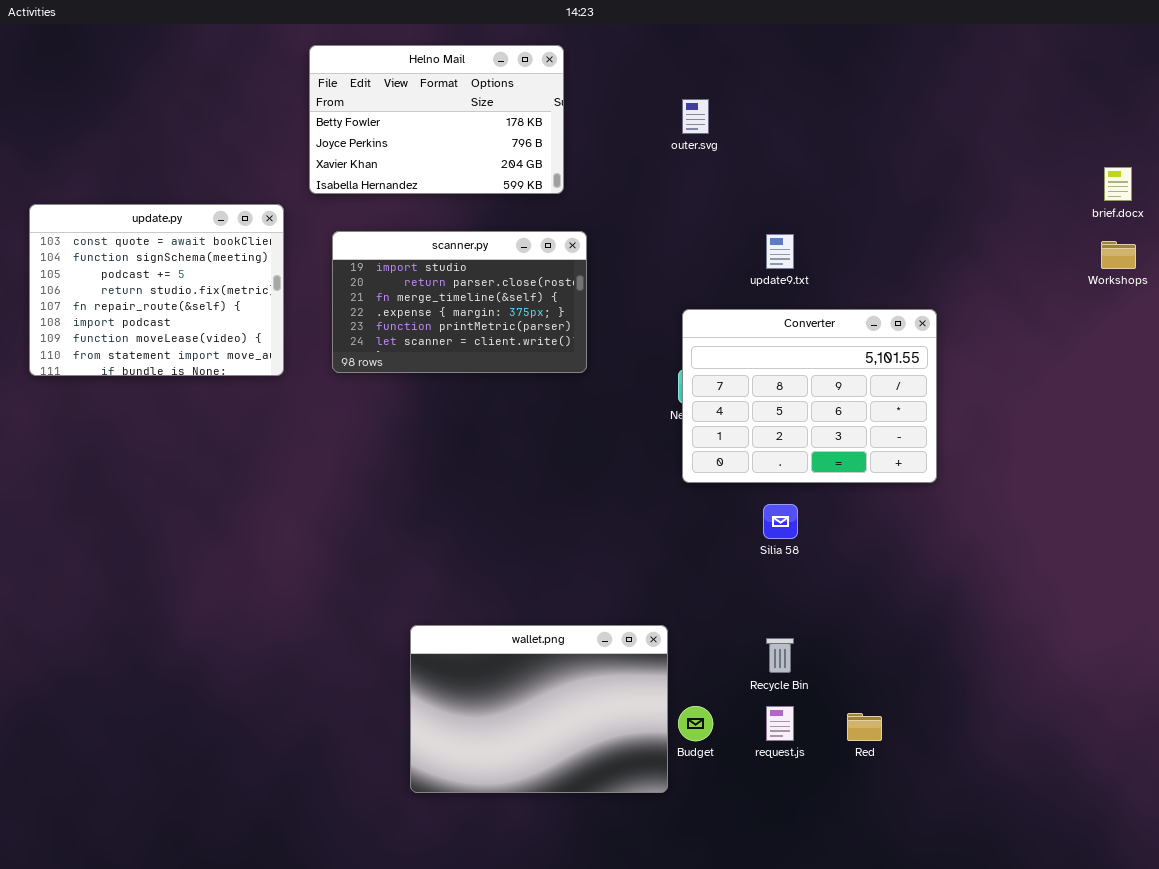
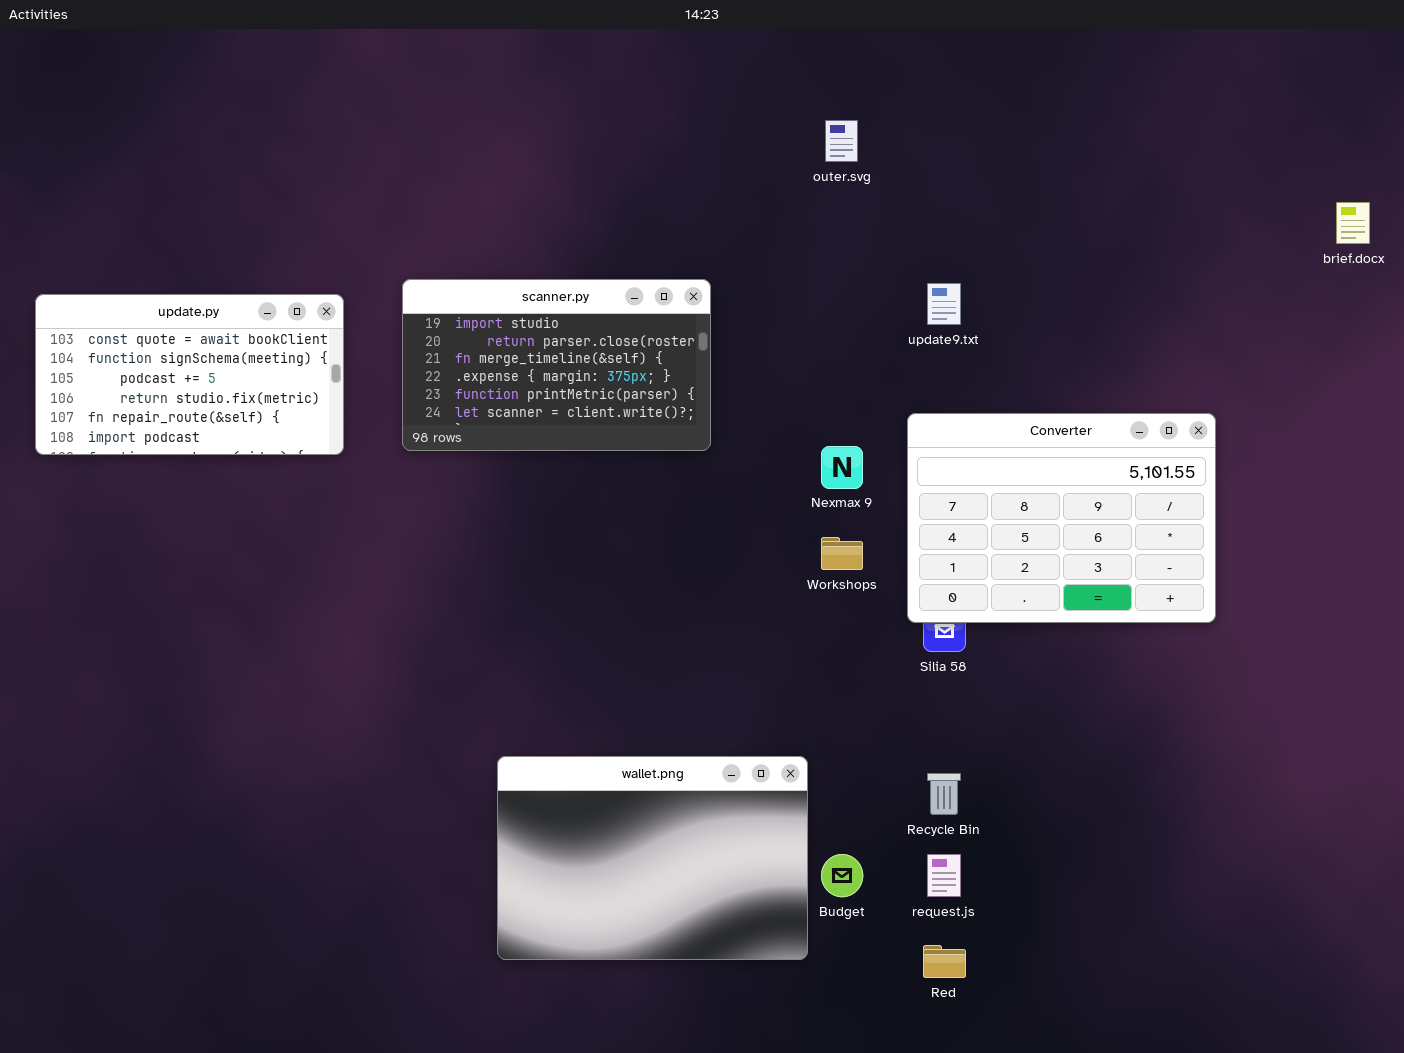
Helno Mail: [309,45,564,194] -> none, closed
update.py: [29,204,284,376] -> [35,294,344,455], resized
Workshops: [1101,241,1136,269] -> [821,537,863,570], moved
Converter: [682,309,937,483] -> [907,413,1216,623], moved
Red: [847,713,882,741] -> [923,945,966,978], moved

